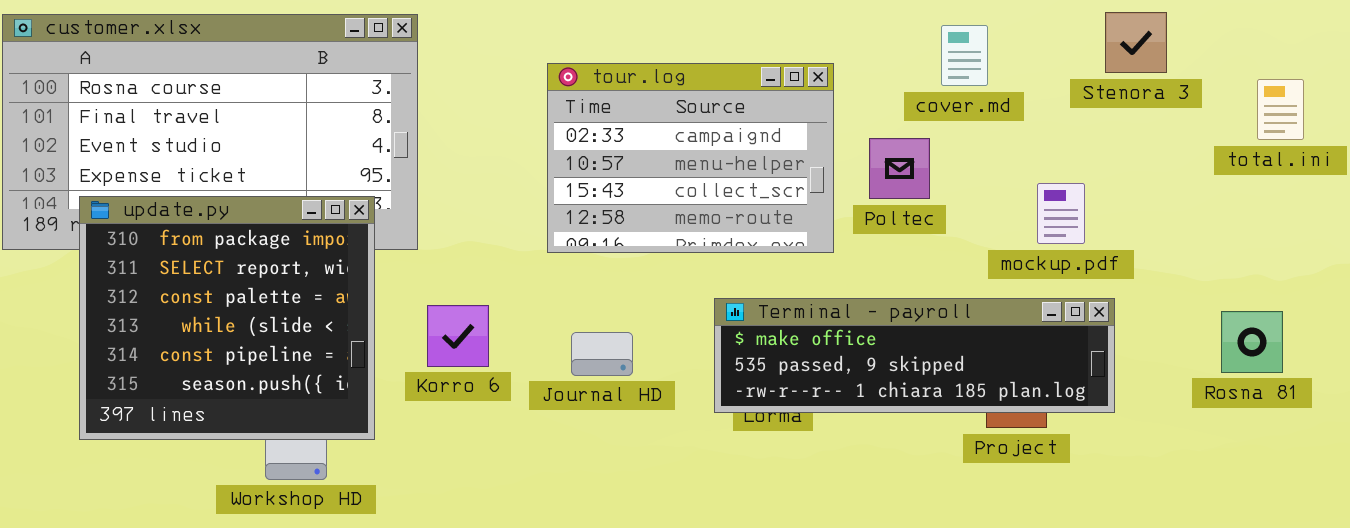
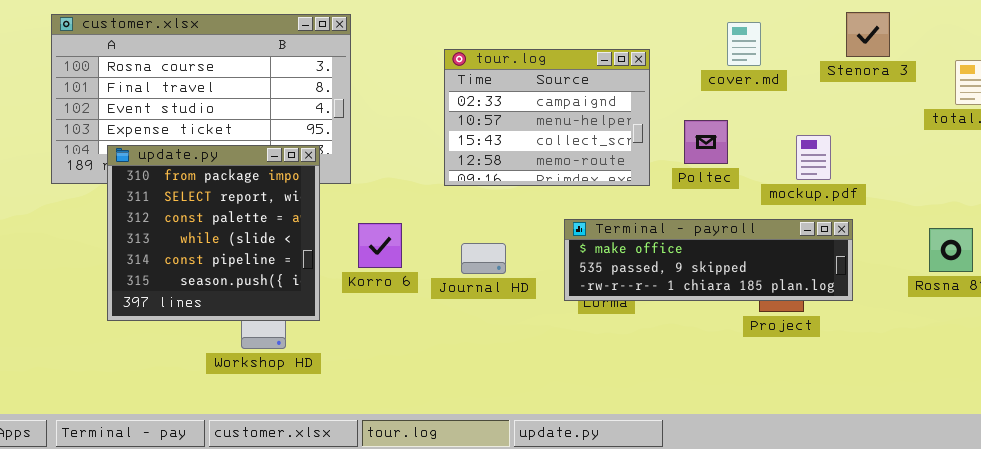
Poltec: [869,138,930,199] -> [684,120,728,164], moved

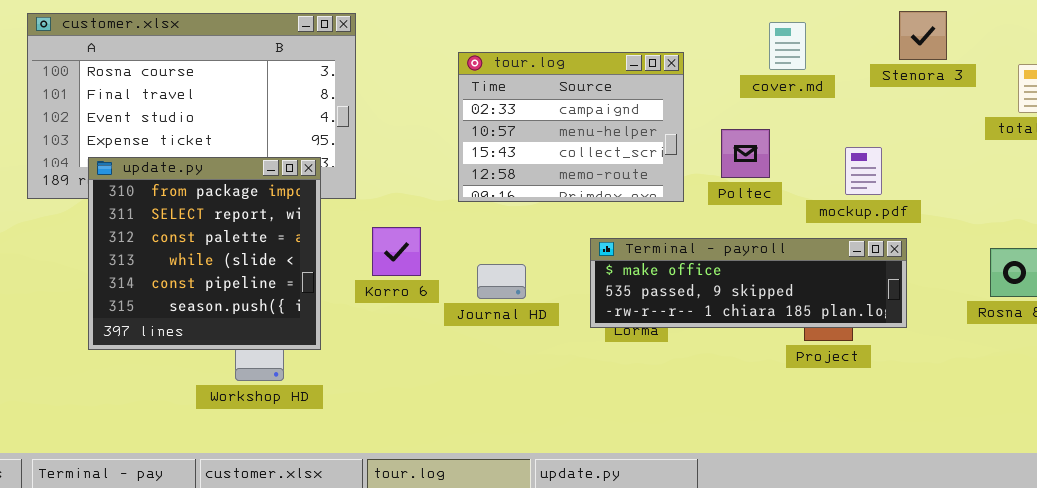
Korro 6: [358,223,402,268] -> [372,227,421,276], moved

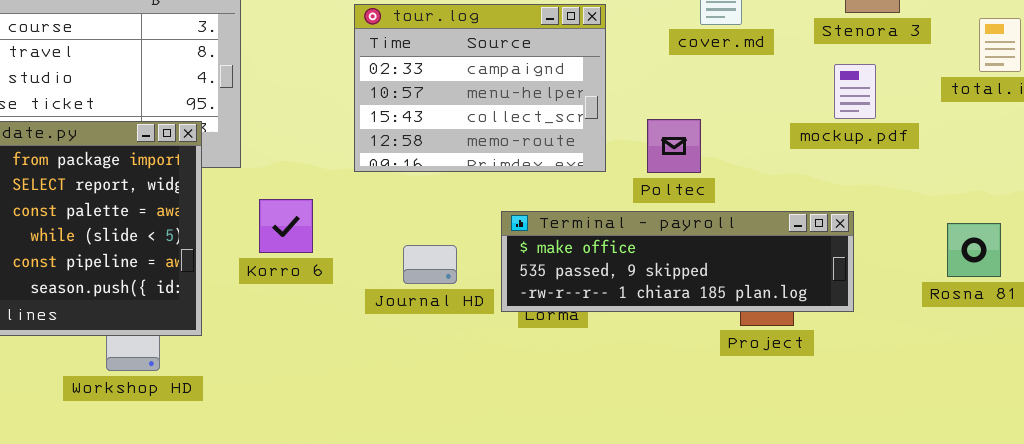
Poltec: [721,129,770,178] -> [647,119,701,173], moved
mockup.pdf: [845,147,882,195] -> [834,64,876,119], moved
Journal HD: [477,264,526,299] -> [403,245,457,284], moved

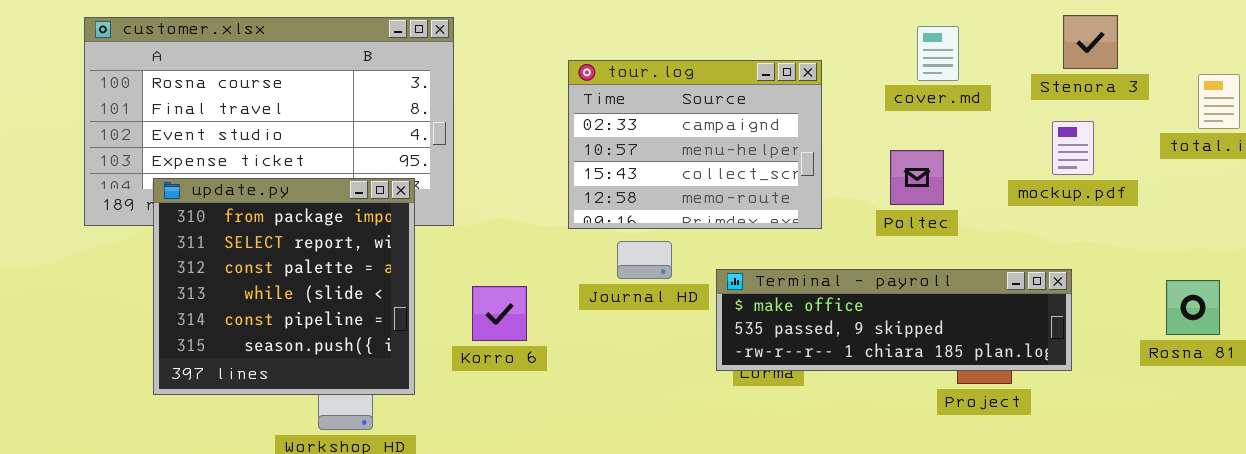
Poltec: [647,119,701,173] -> [890,150,944,205], moved
Korro 6: [259,199,313,253] -> [472,286,527,341], moved
Journal HD: [403,245,457,284] -> [617,241,672,279], moved

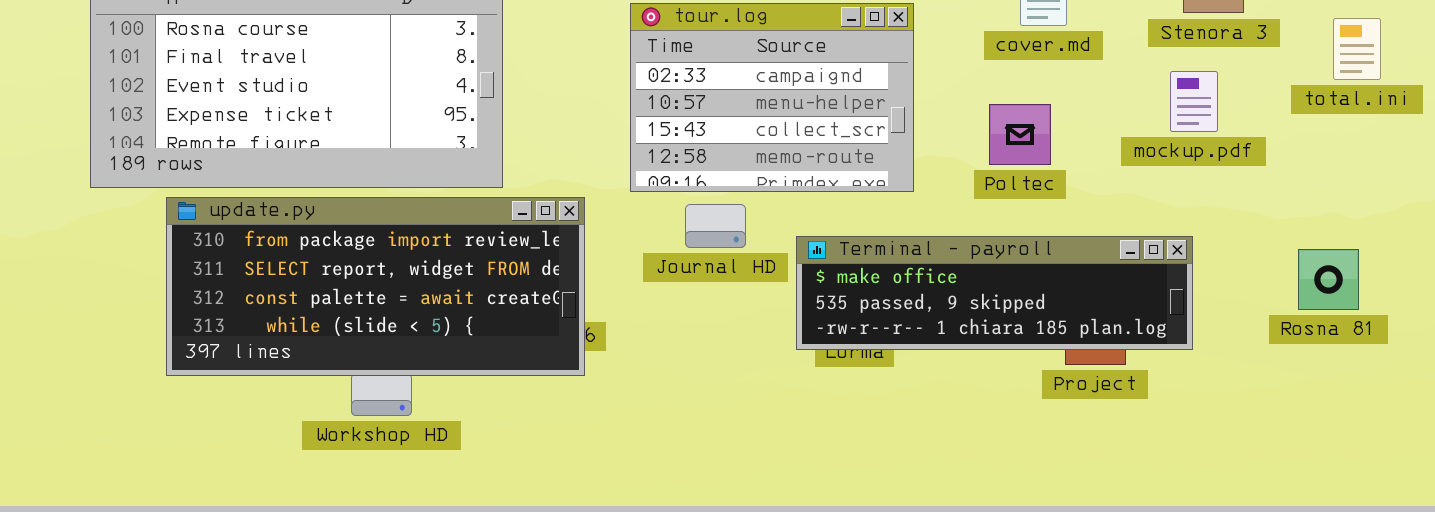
update.py: [153,178,415,395] -> [166,197,585,376], resized

